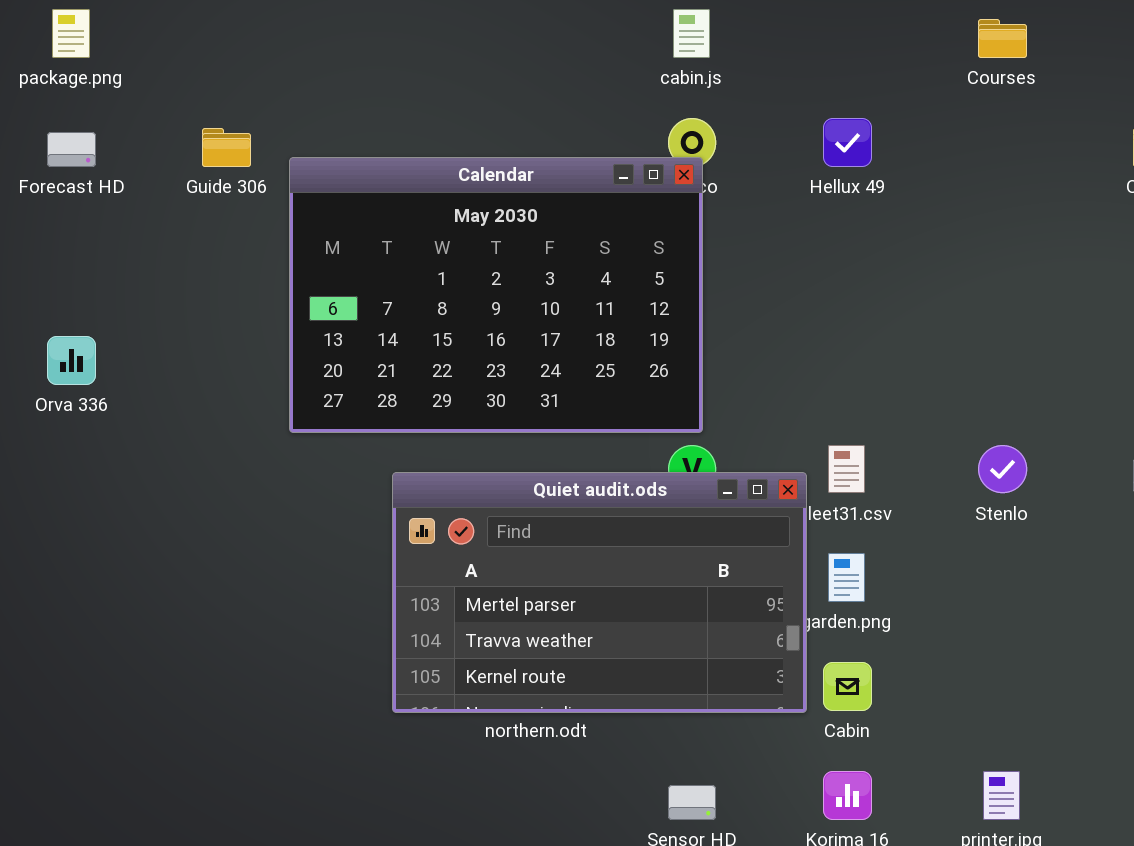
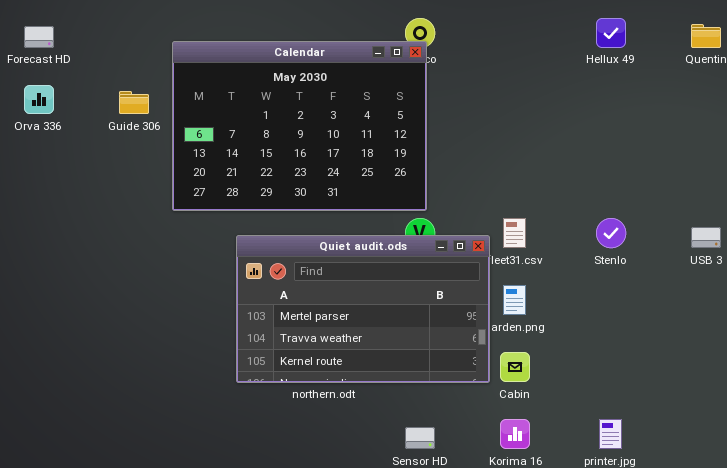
Hellux 49: [823,118,872,167] -> [596,18,626,48], moved
Guide 306: [202,128,251,167] -> [119,91,149,114], moved
Orva 336: [47,336,96,385] -> [24,85,54,114], moved

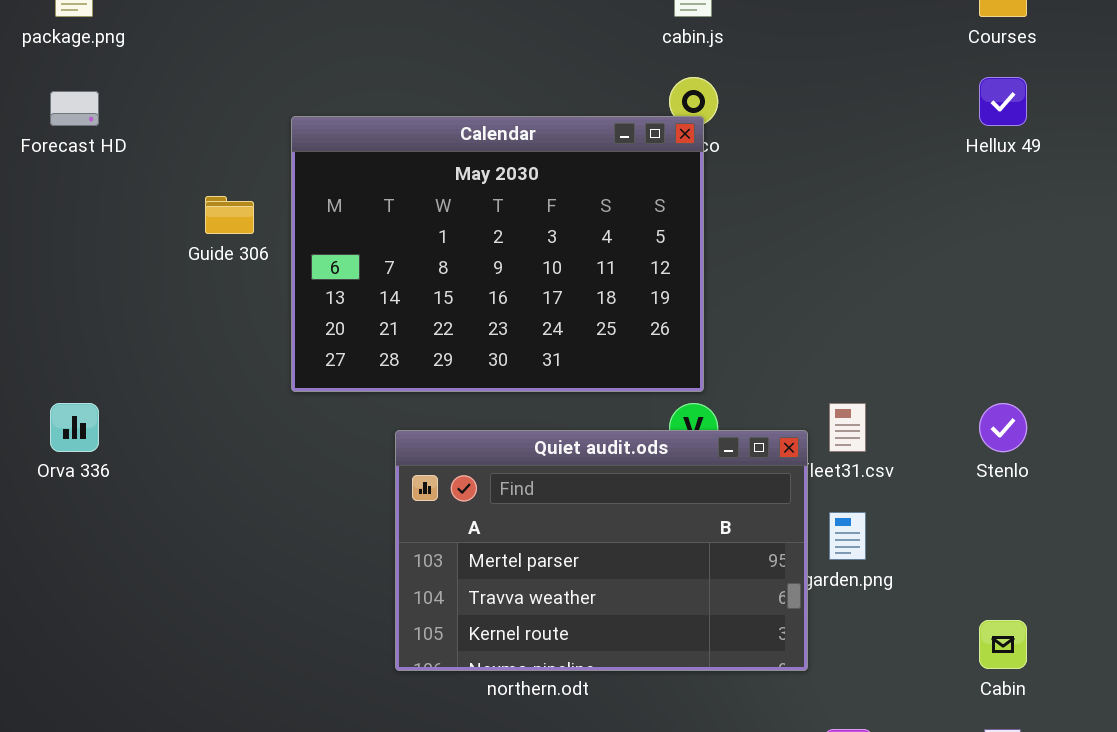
Orva 336: [24,85,54,114] -> [50,403,99,452], moved
Cabin: [500,352,530,382] -> [979,620,1027,669], moved

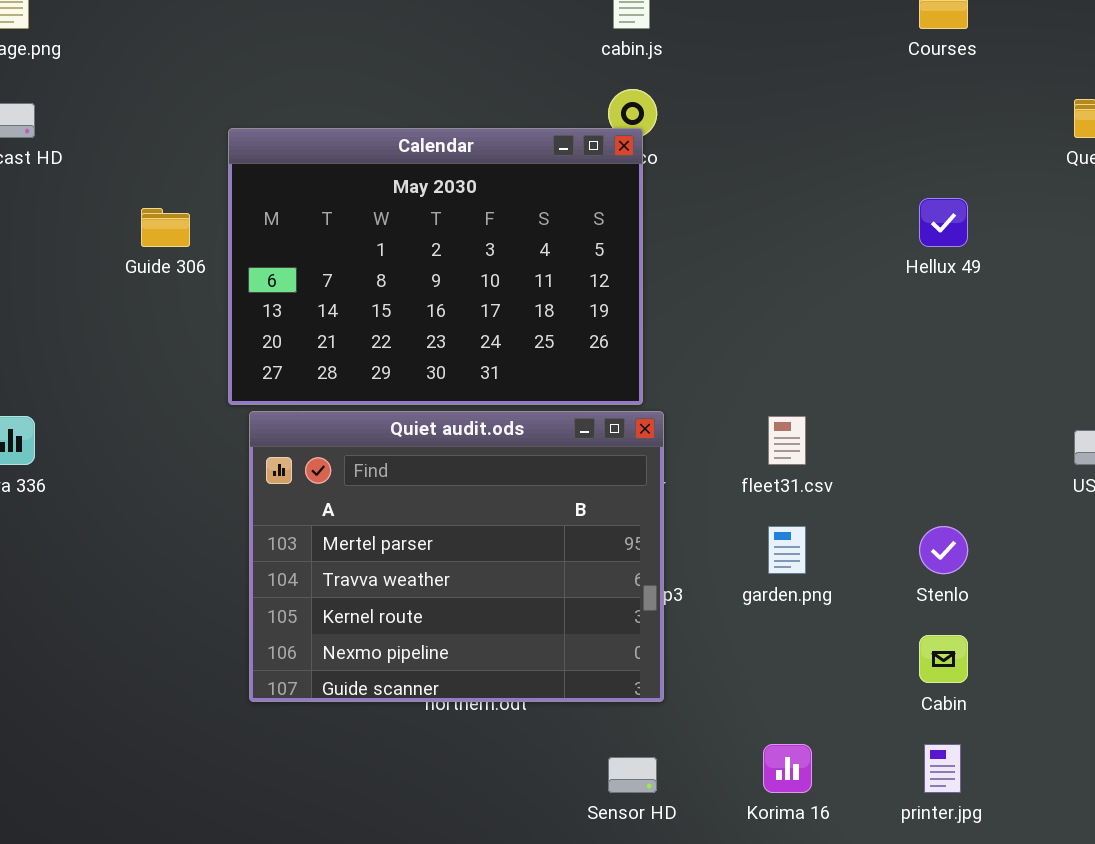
Hellux 49: [979,77,1027,126] -> [919,198,968,247], moved
Stenlo: [979,403,1027,452] -> [919,526,968,574], moved
Quiet audit.ods: [395,430,808,671] -> [249,411,664,702], moved, resized

